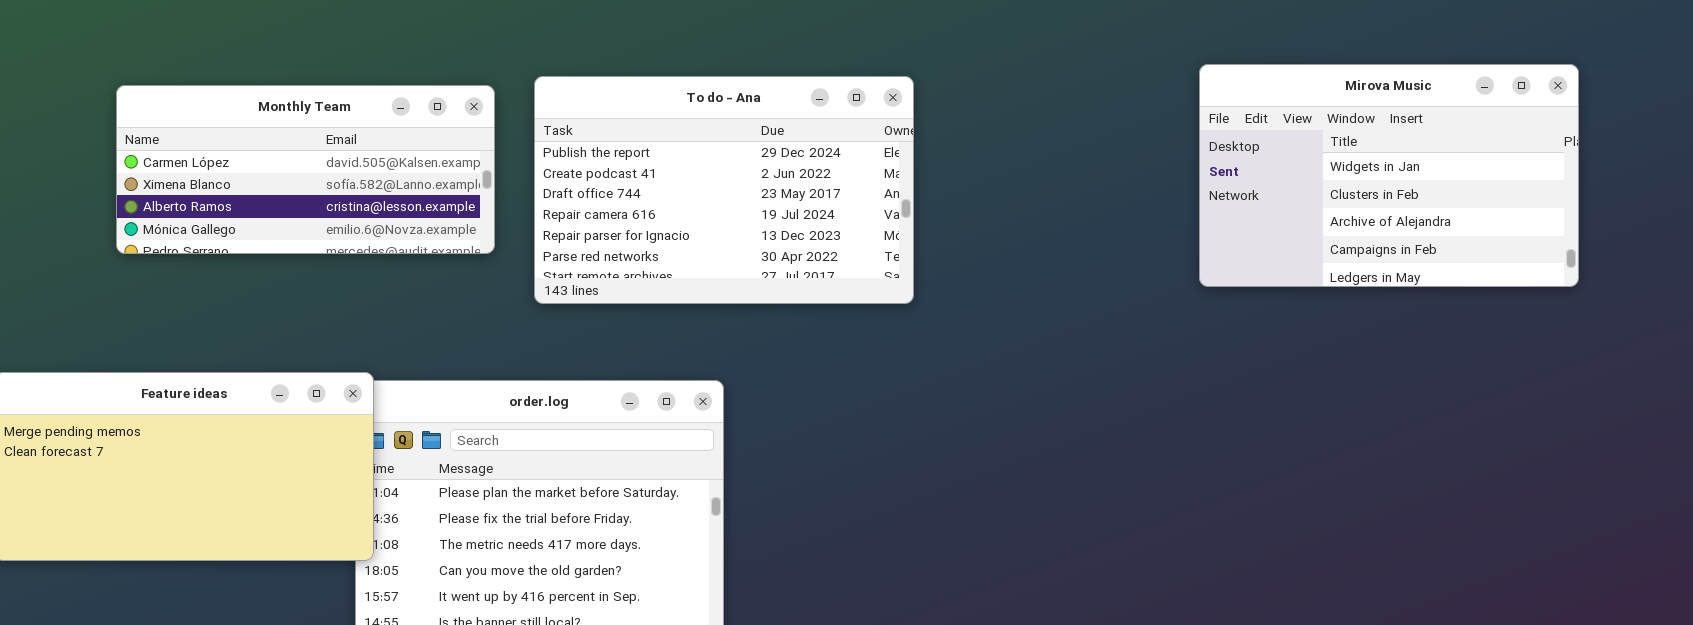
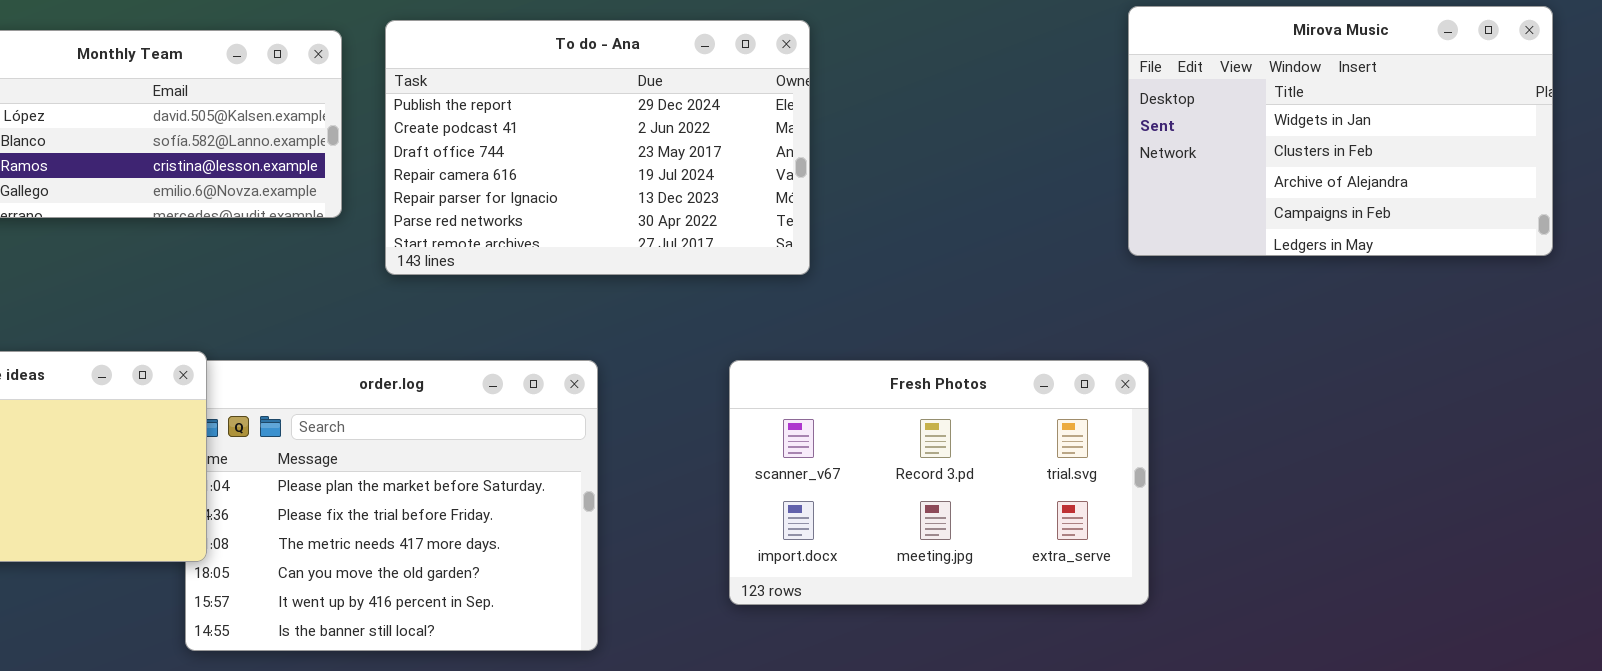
Fresh Photos: none -> [729,360,1149,605], opened

